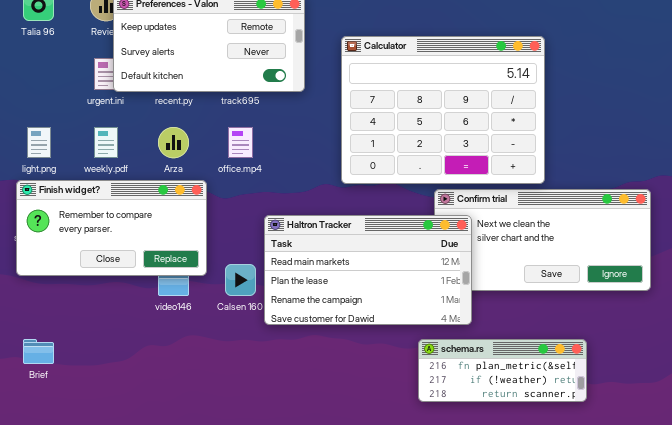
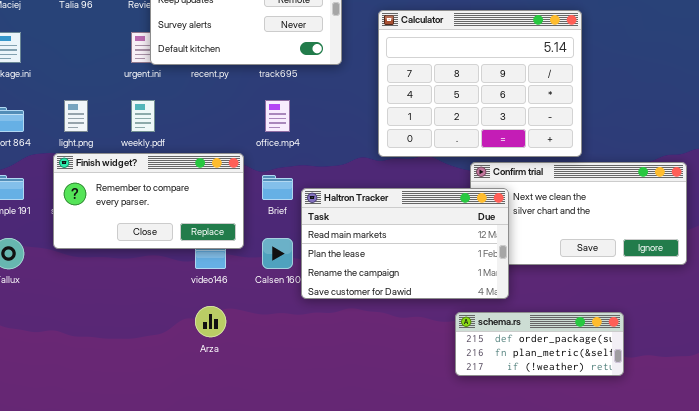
Arza: [158,127,189,158] -> [195,306,226,337], moved
Brief: [23,339,54,364] -> [262,175,293,200], moved
schema.rs: [418,339,587,402] -> [455,312,624,376], scrolled up 1 row

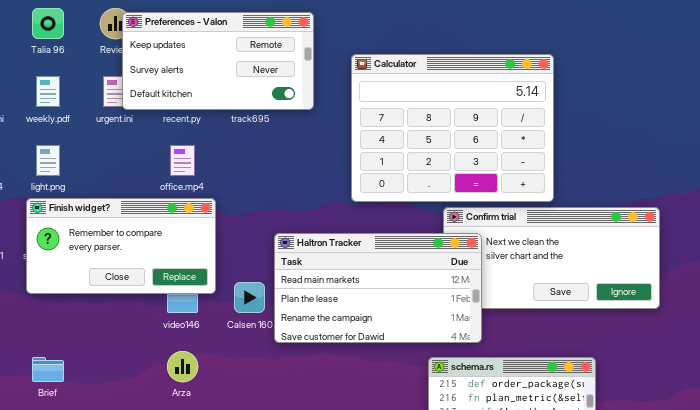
weekly.pdf: [131,100,155,132] -> [36,76,60,107], moved
office.mp4: [265,100,290,132] -> [170,145,195,176], moved
Brief: [262,175,293,200] -> [32,357,64,382], moved

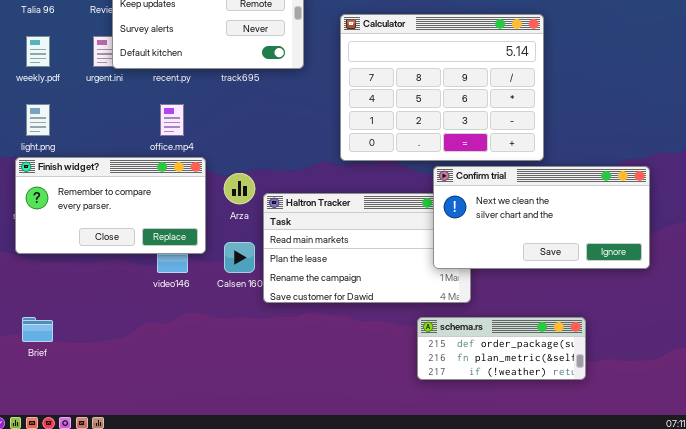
Confirm trial: [443,207,660,309] -> [433,166,650,269], raised
Arza: [167,351,198,382] -> [224,173,255,204], moved

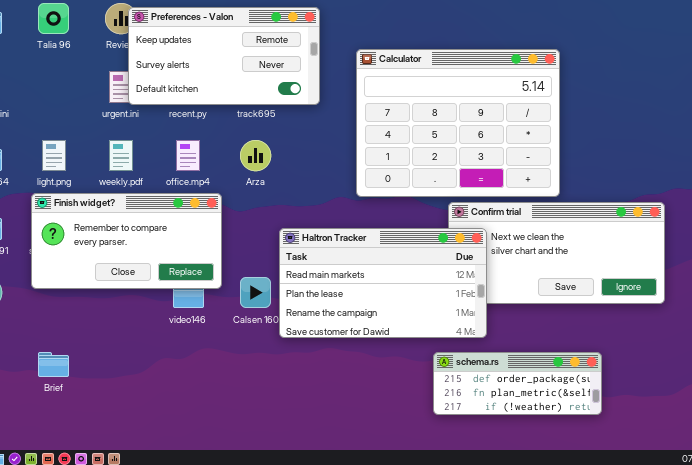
weekly.pdf: [26,36,50,67] -> [109,140,133,171], moved
Arza: [224,173,255,204] -> [240,140,271,171], moved
Haltron Tracker: [263,193,471,303] -> [279,228,487,338], raised

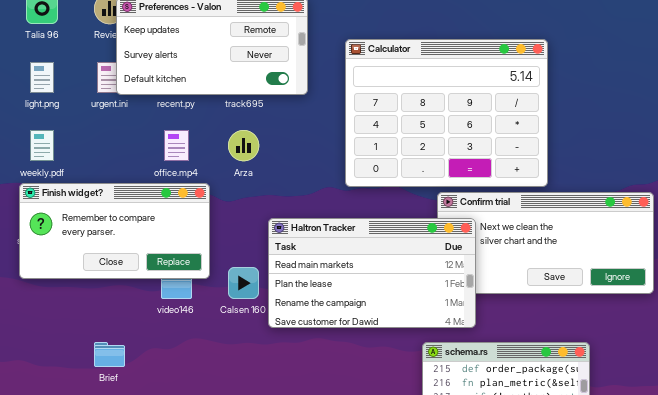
light.png: [42,140,66,171] -> [30,62,54,93], moved
weekly.pdf: [109,140,133,171] -> [30,130,54,161], moved
Brief: [38,352,69,377] -> [94,342,125,367], moved

